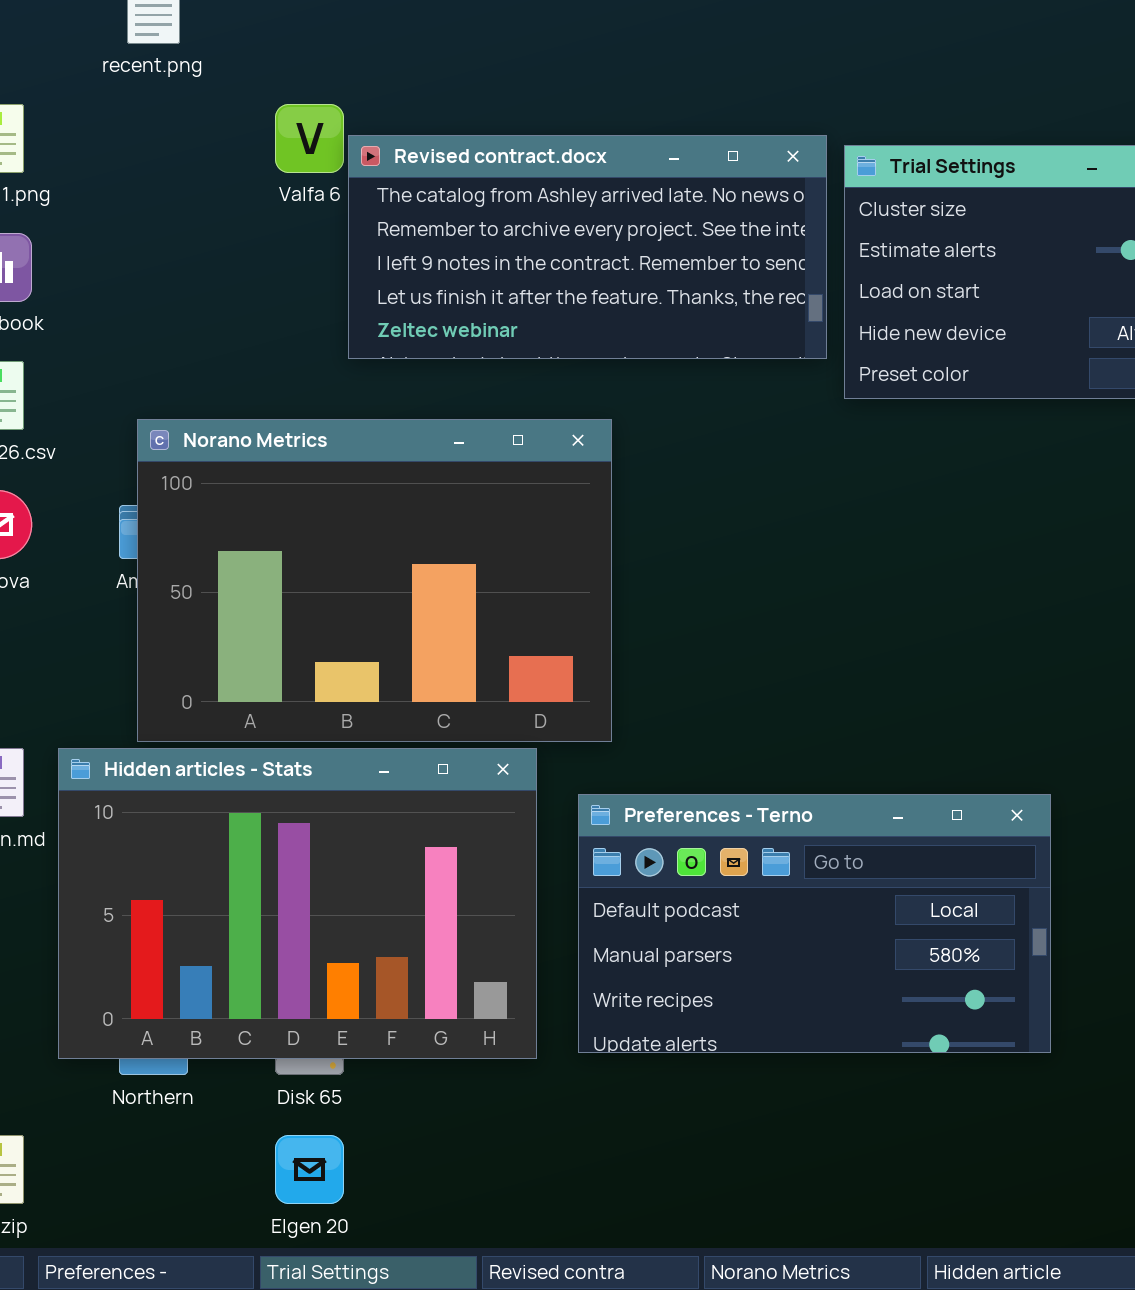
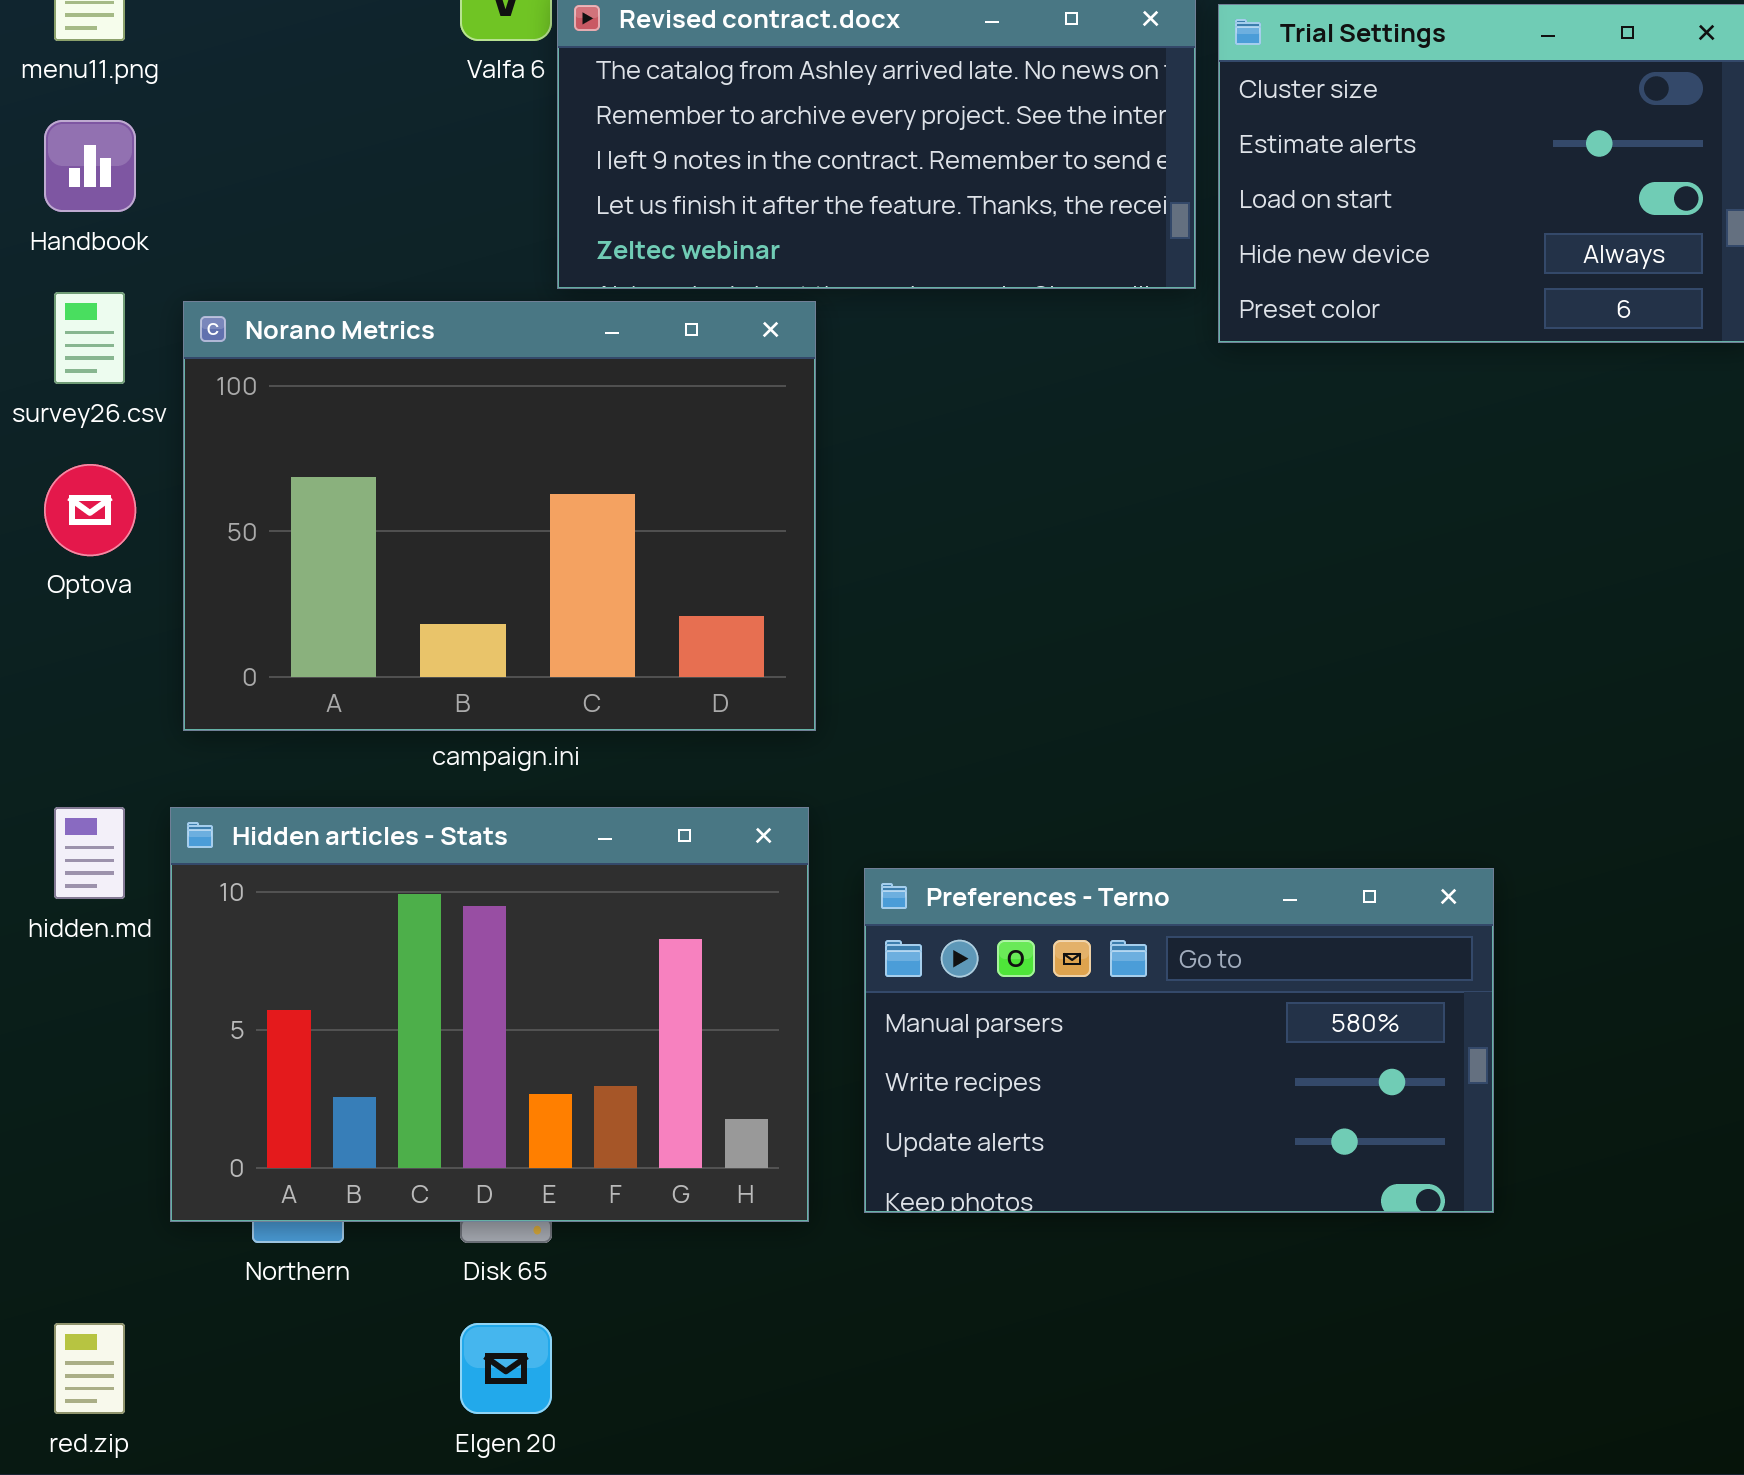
Norano Metrics: [137,419,612,742] -> [183,301,816,731], moved
Preferences - Terno: [578,794,1051,1053] -> [864,868,1494,1213], scrolled down 1 row

